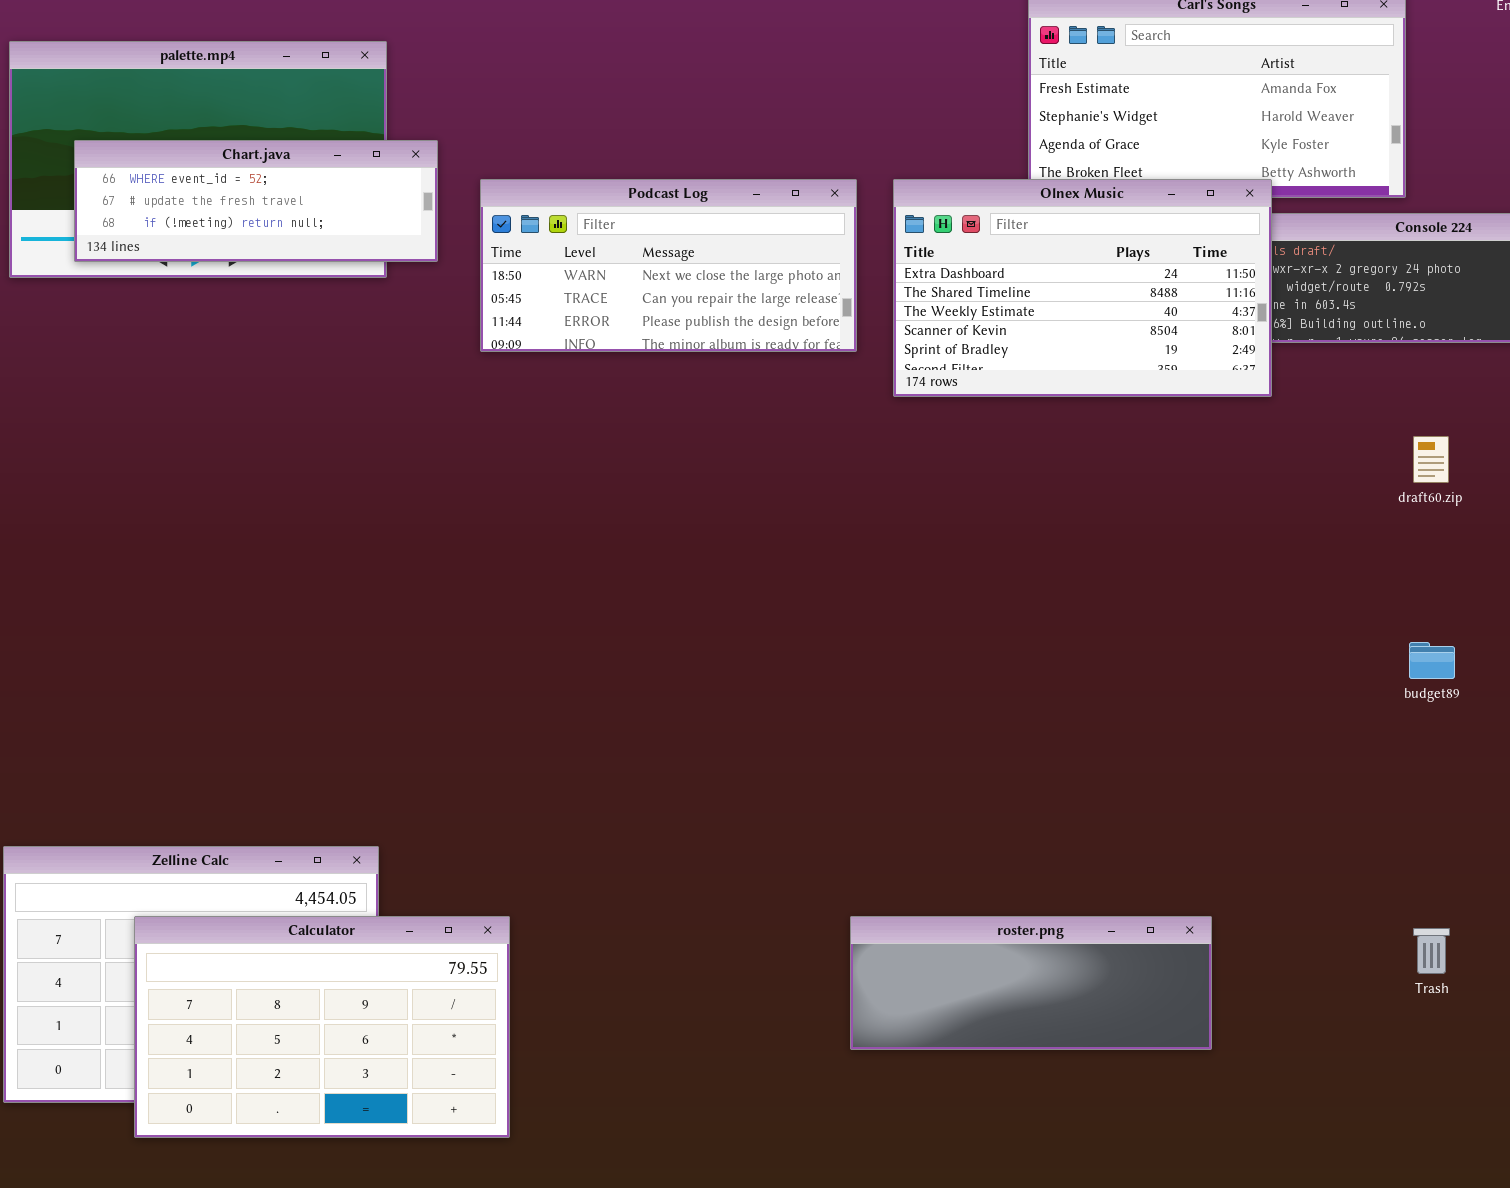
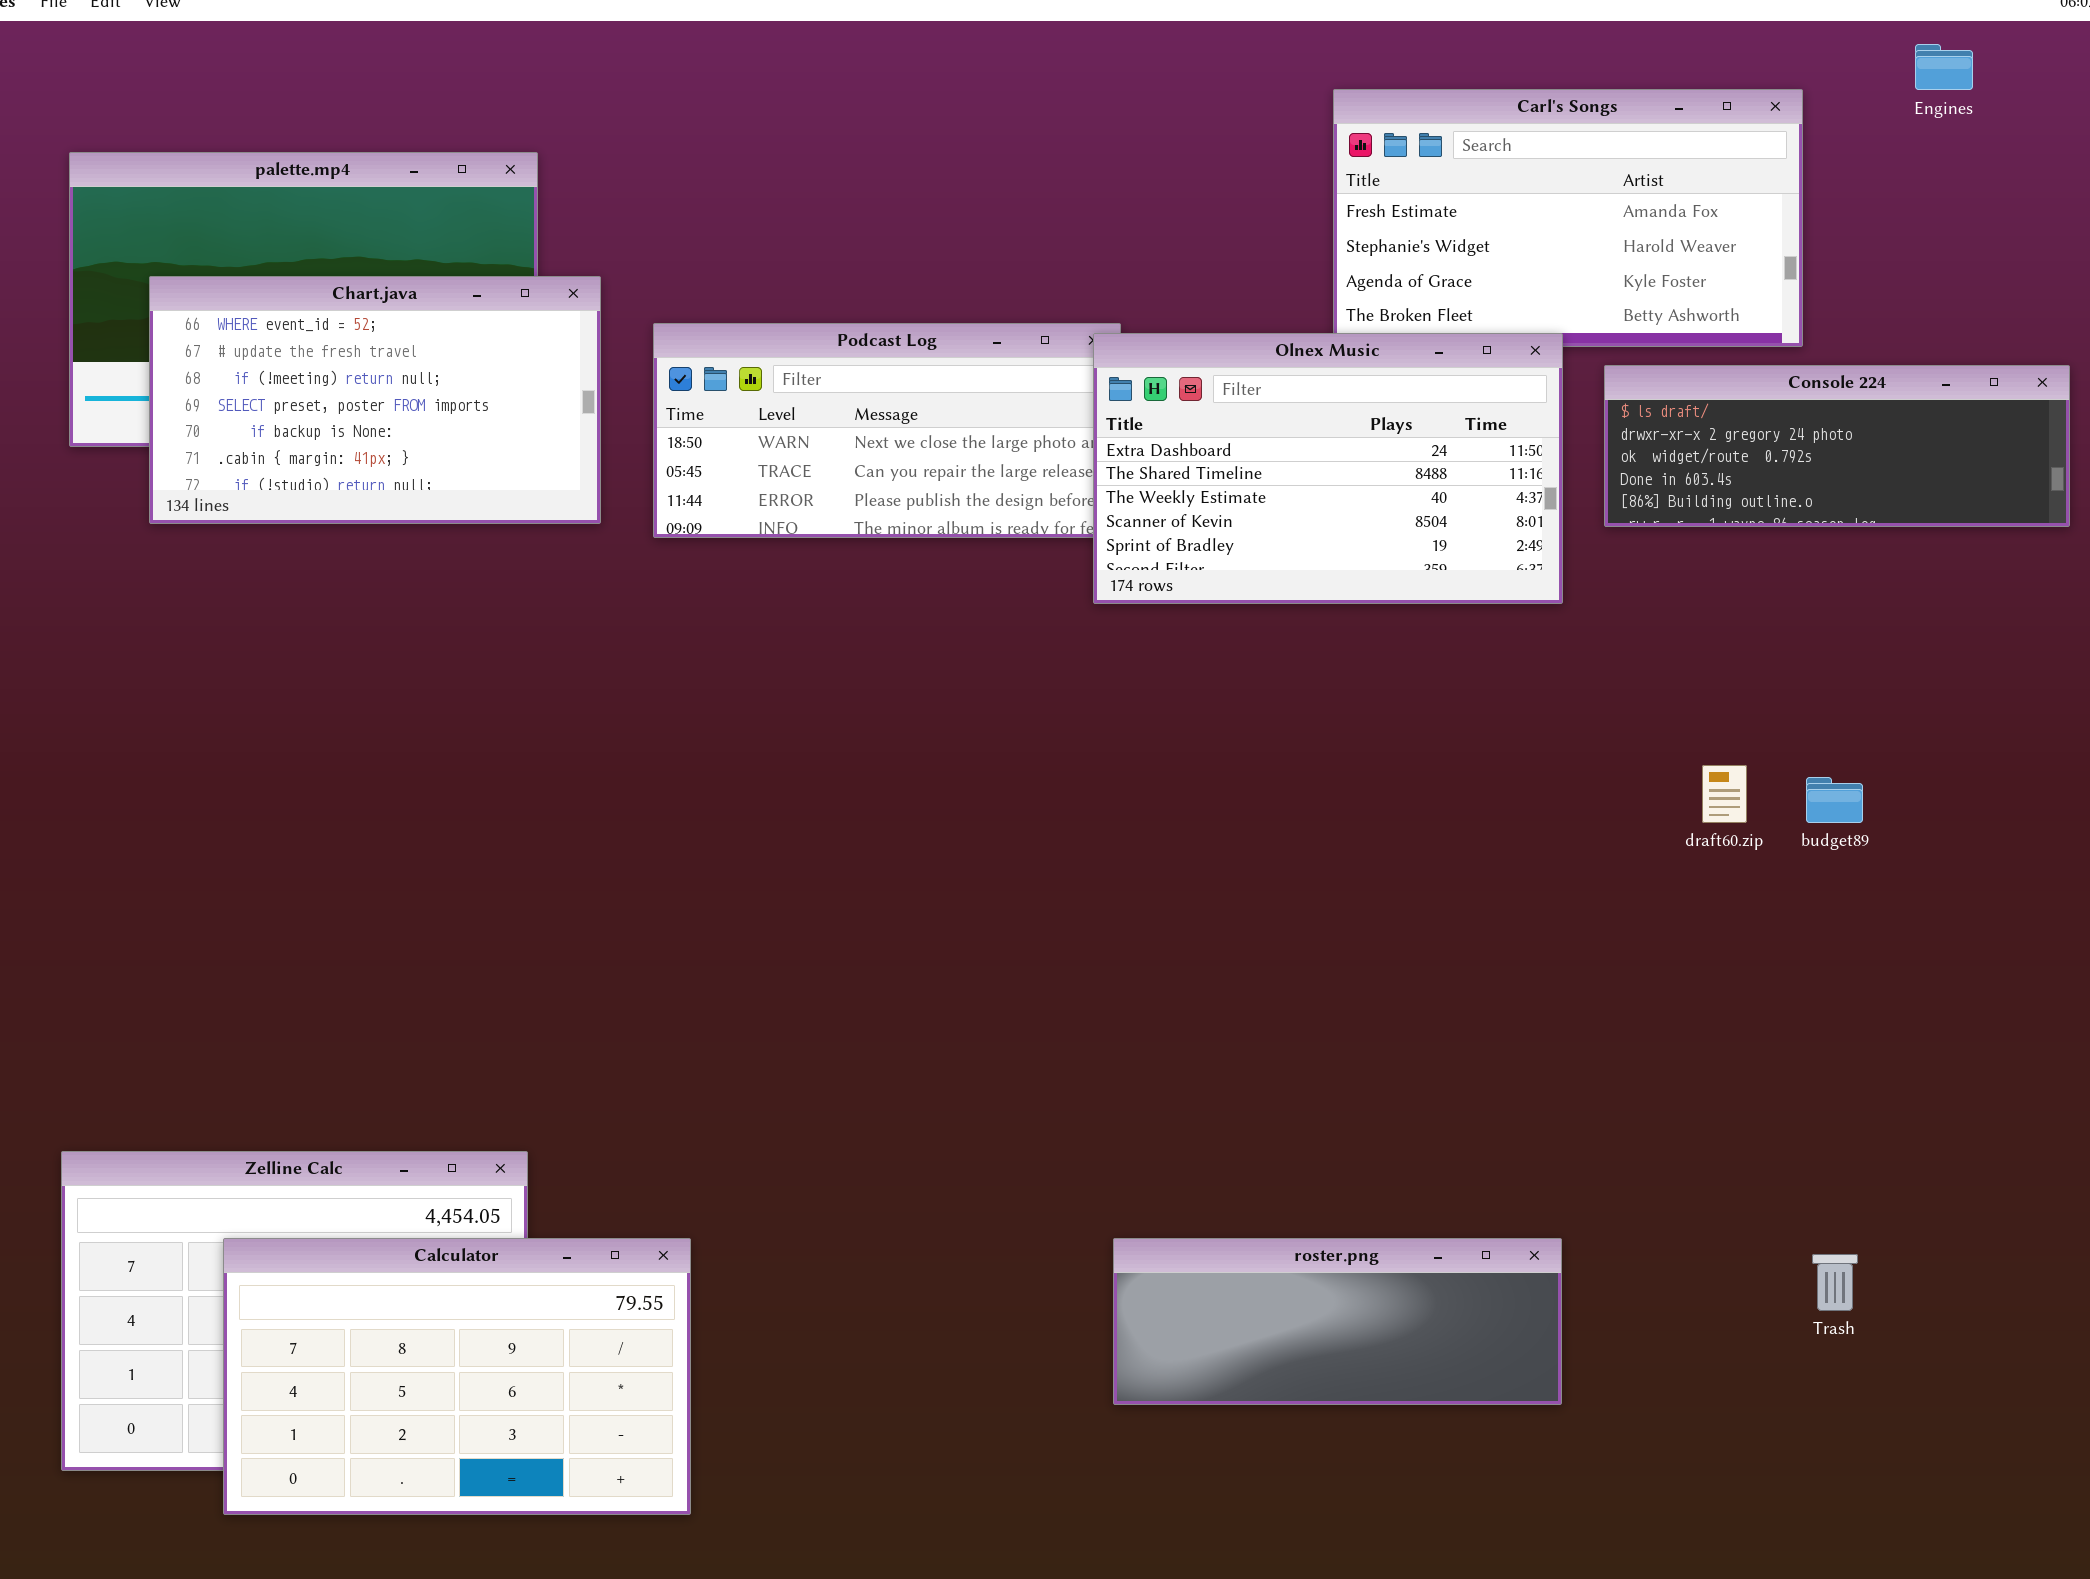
Chart.java: [74,140,438,262] -> [149,276,601,524], resized
Olnex Music: [893,179,1272,397] -> [1093,333,1563,604], moved
draft60.zip: [1413,436,1449,483] -> [1702,765,1747,823], moved
budget89: [1409,642,1455,679] -> [1806,777,1863,823], moved

